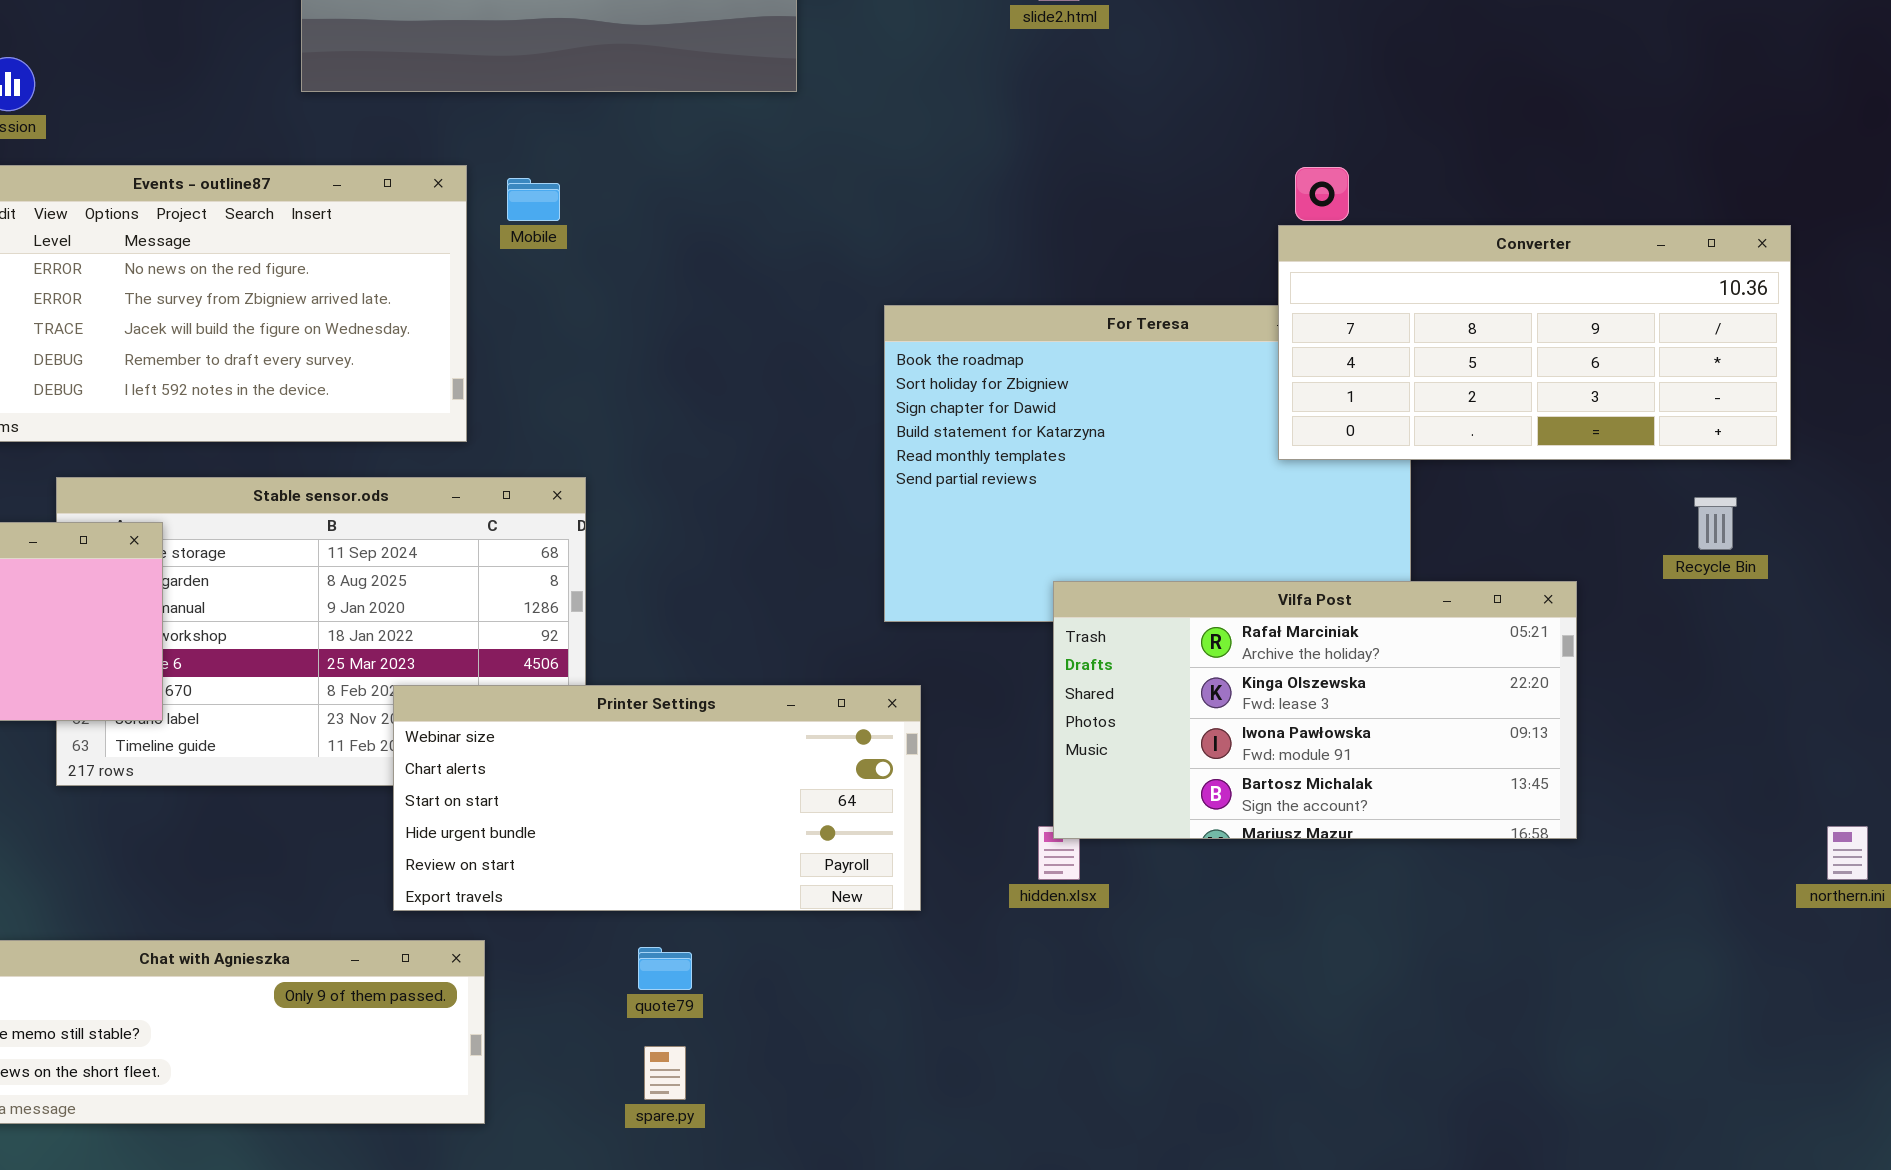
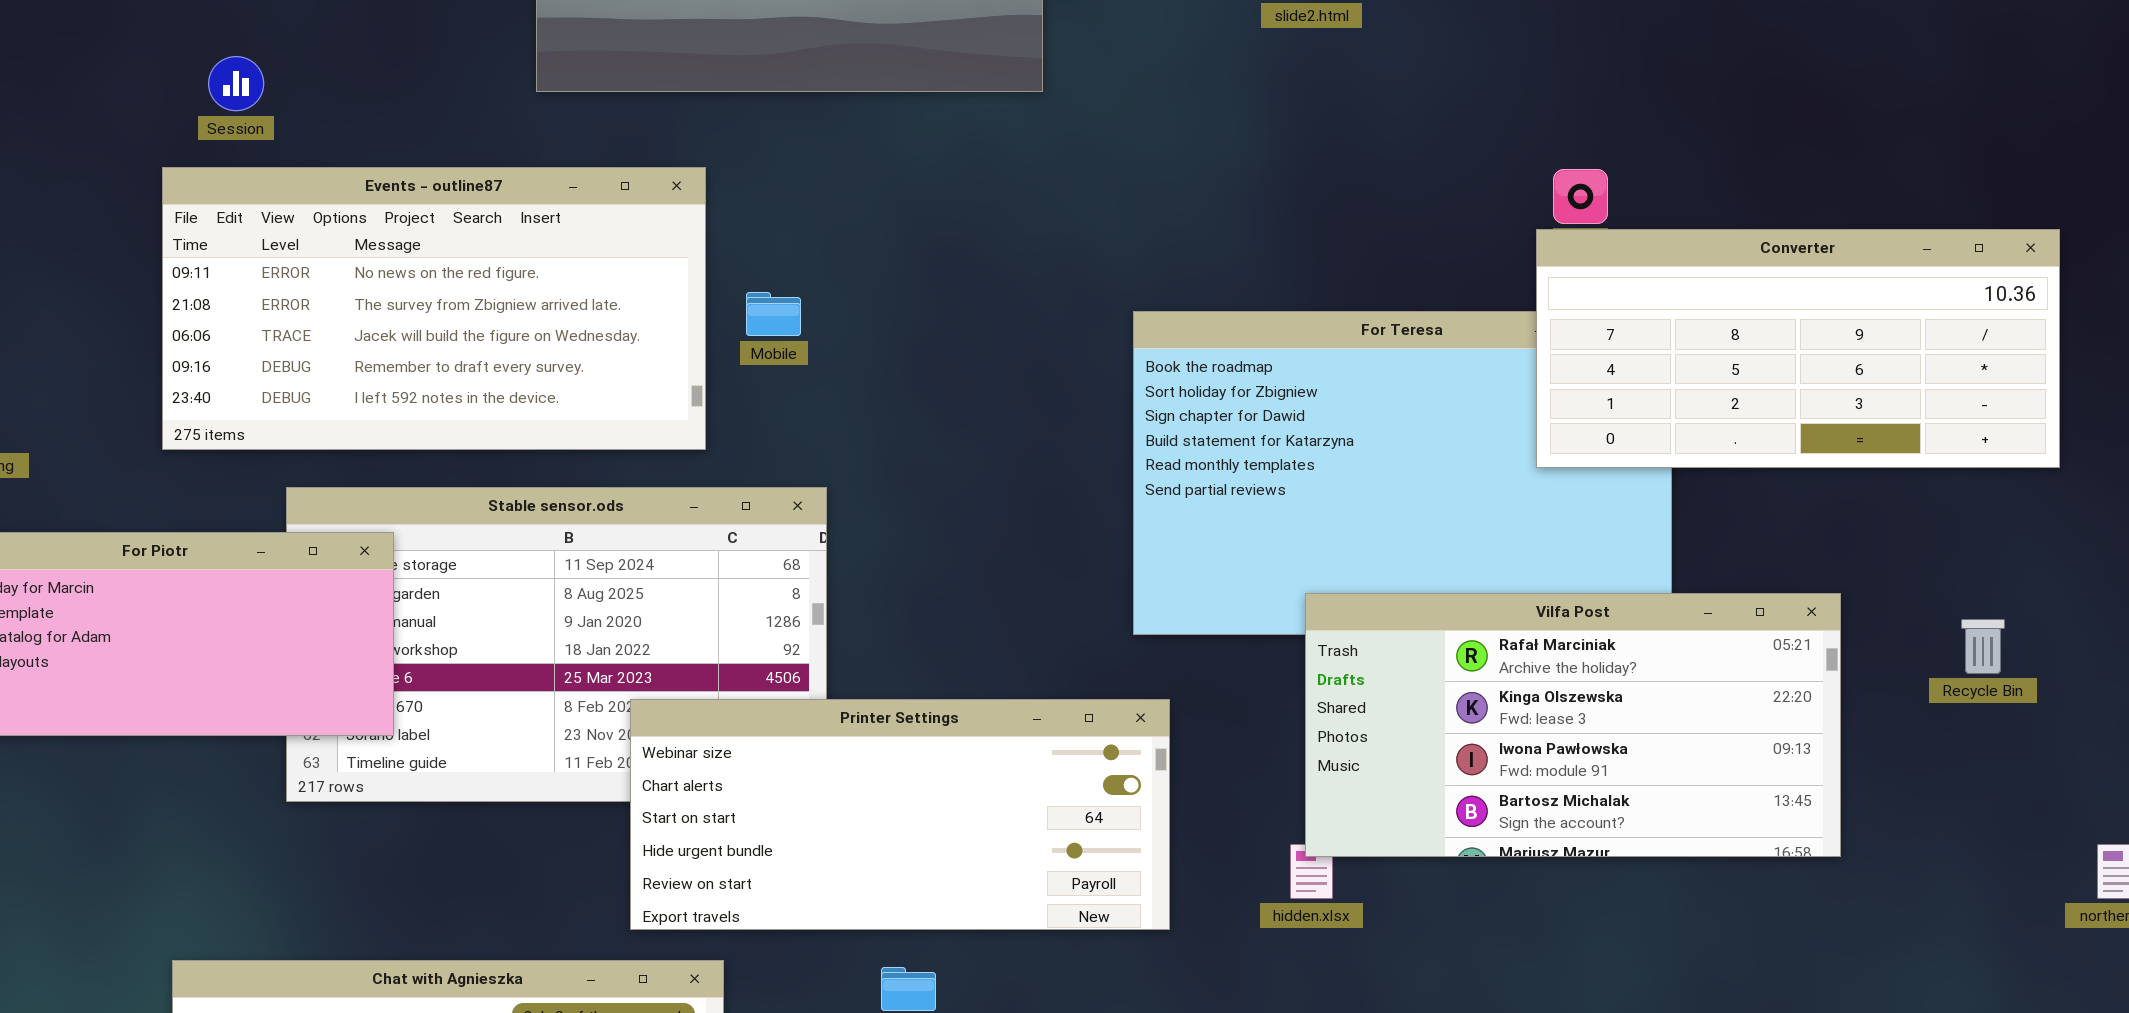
Mobile: [507,178,560,221] -> [746,292,801,336], moved
Recycle Bin: [1694,497,1737,550] -> [1961,619,2005,674], moved

